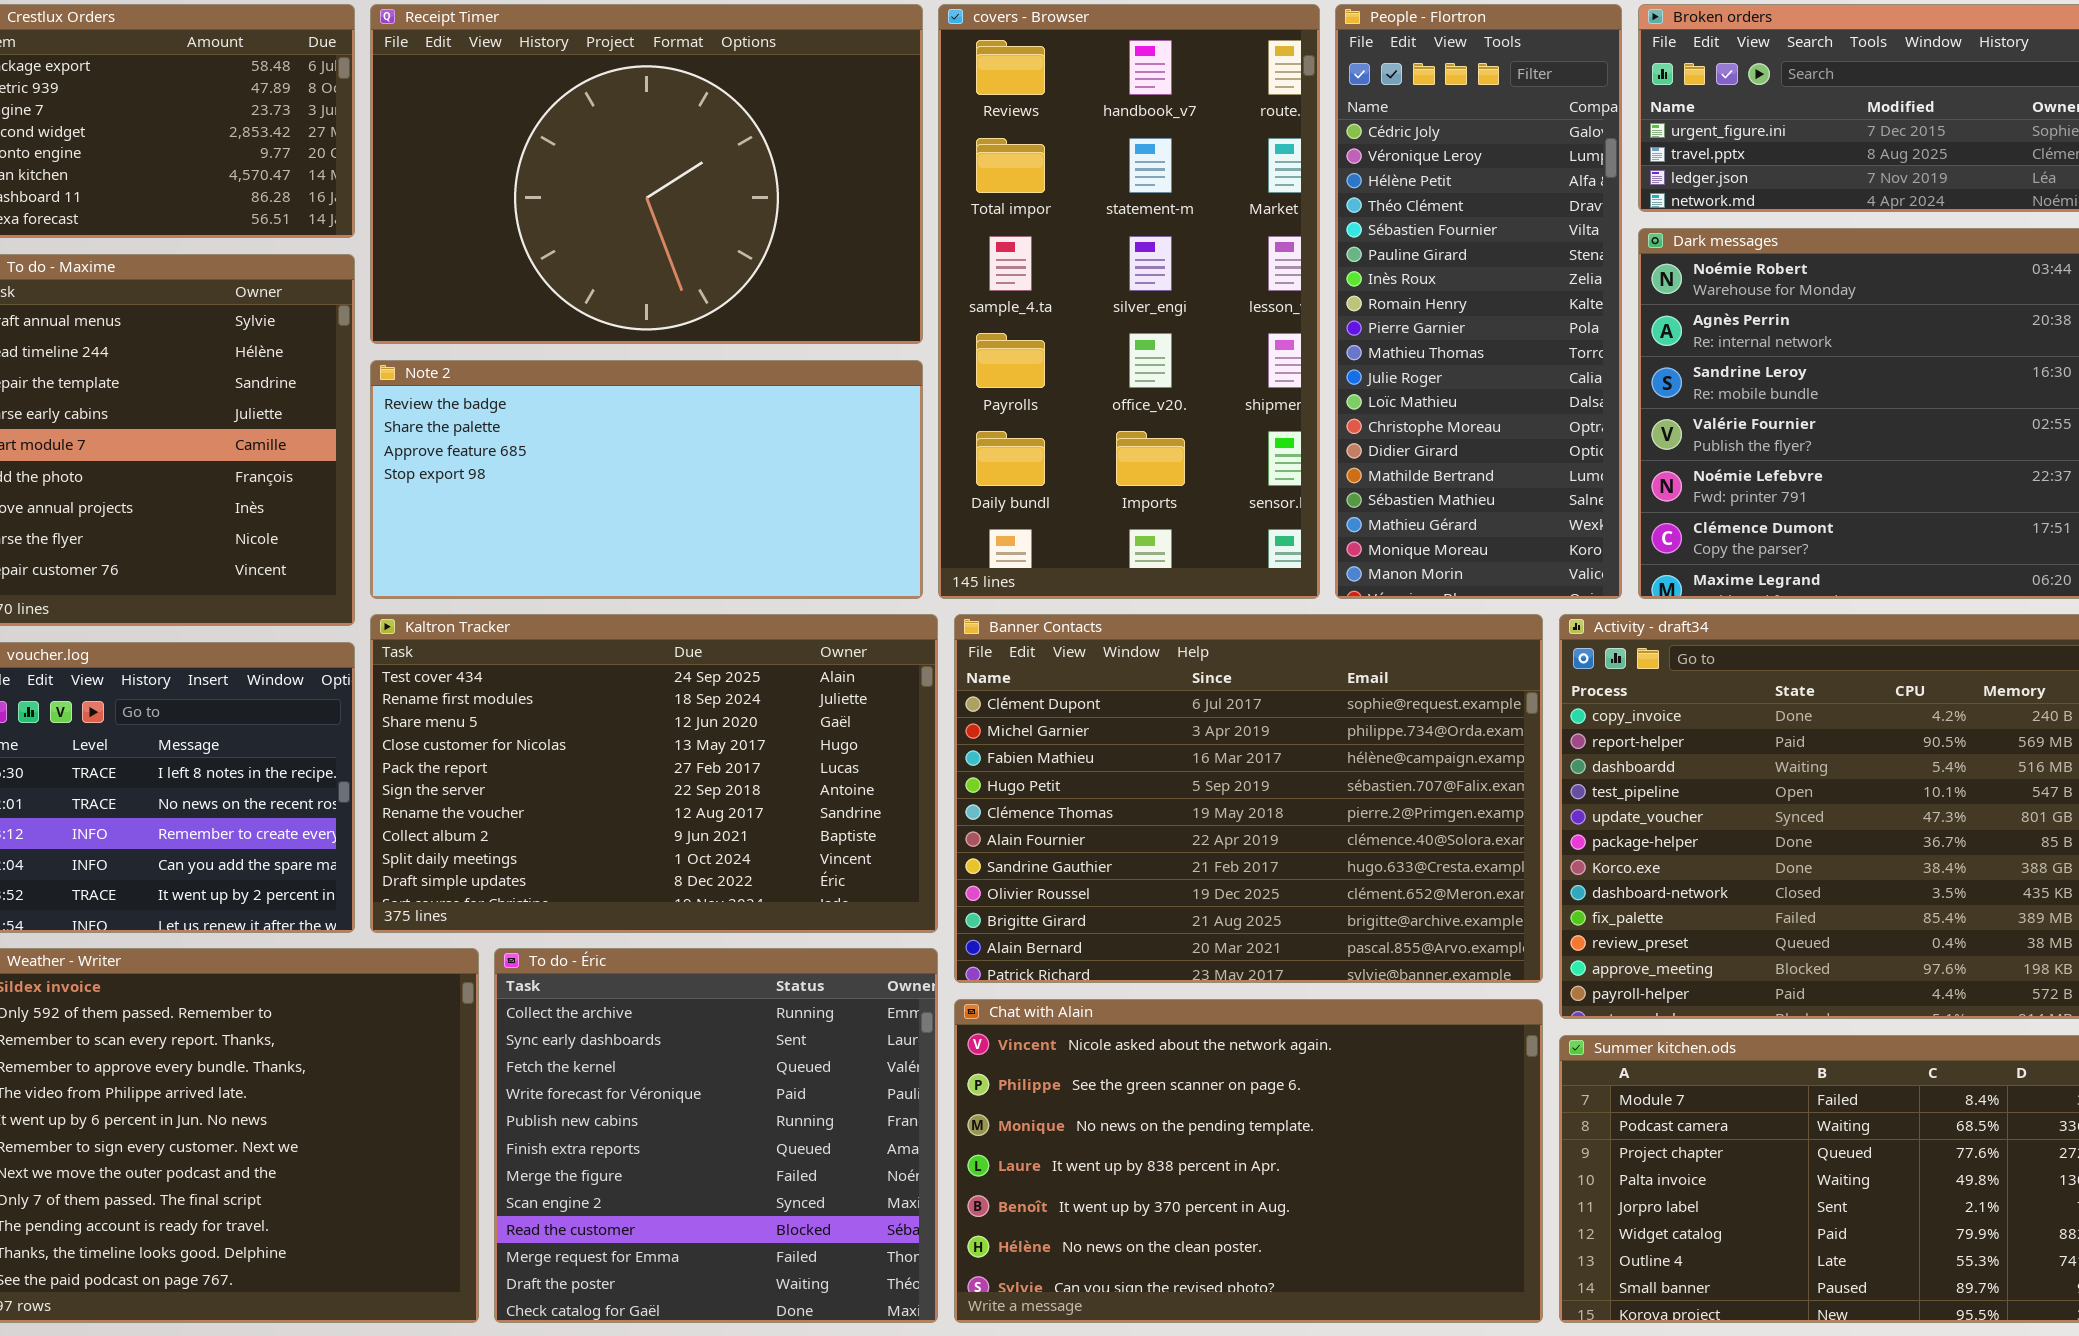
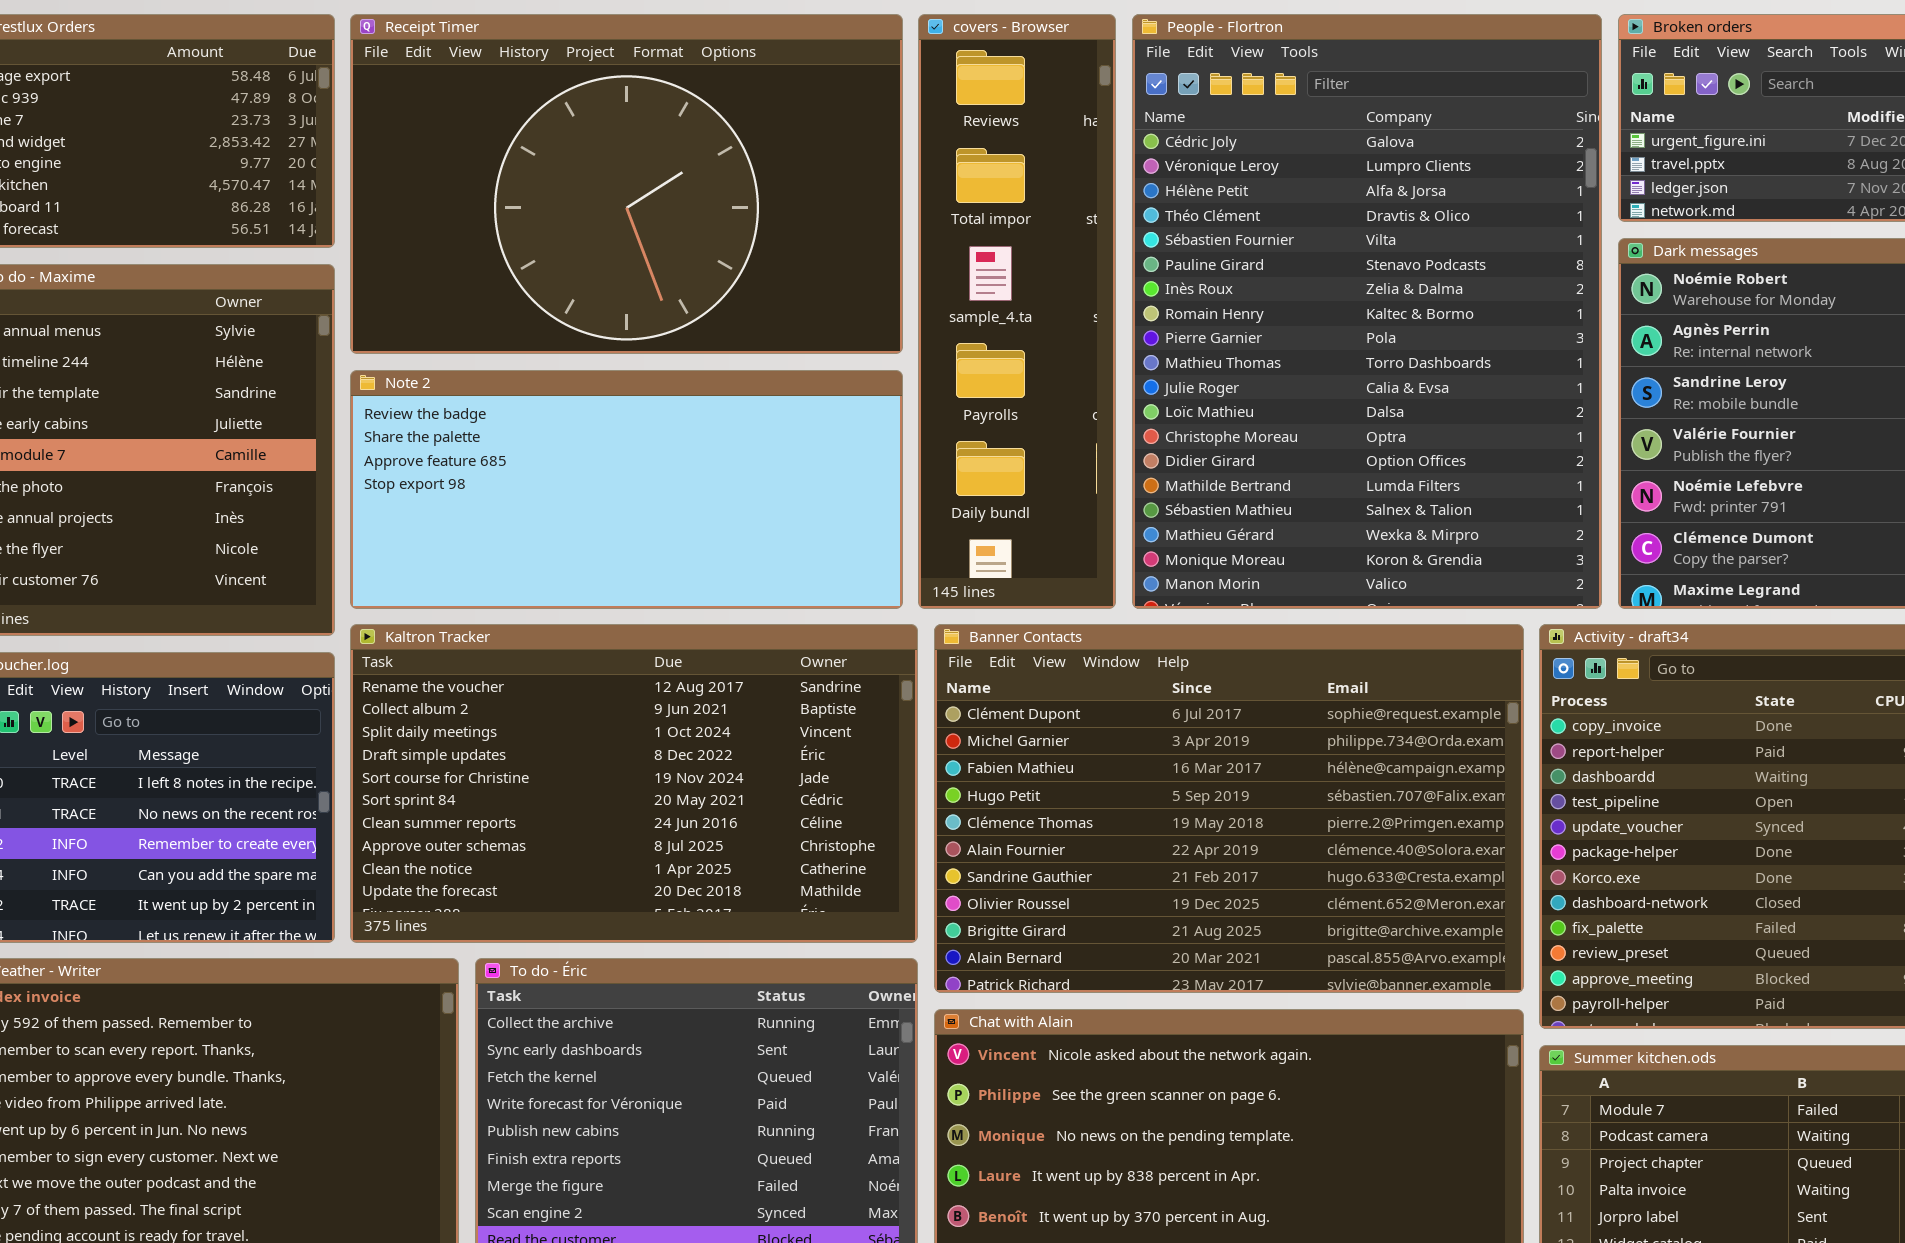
covers - Browser: [938,4,1320,599] -> [918,14,1116,609], resized
People - Flortron: [1335,4,1622,599] -> [1132,14,1602,609], resized
Kaltron Tracker: [370,614,938,933] -> [350,624,918,943], scrolled down 6 rows

